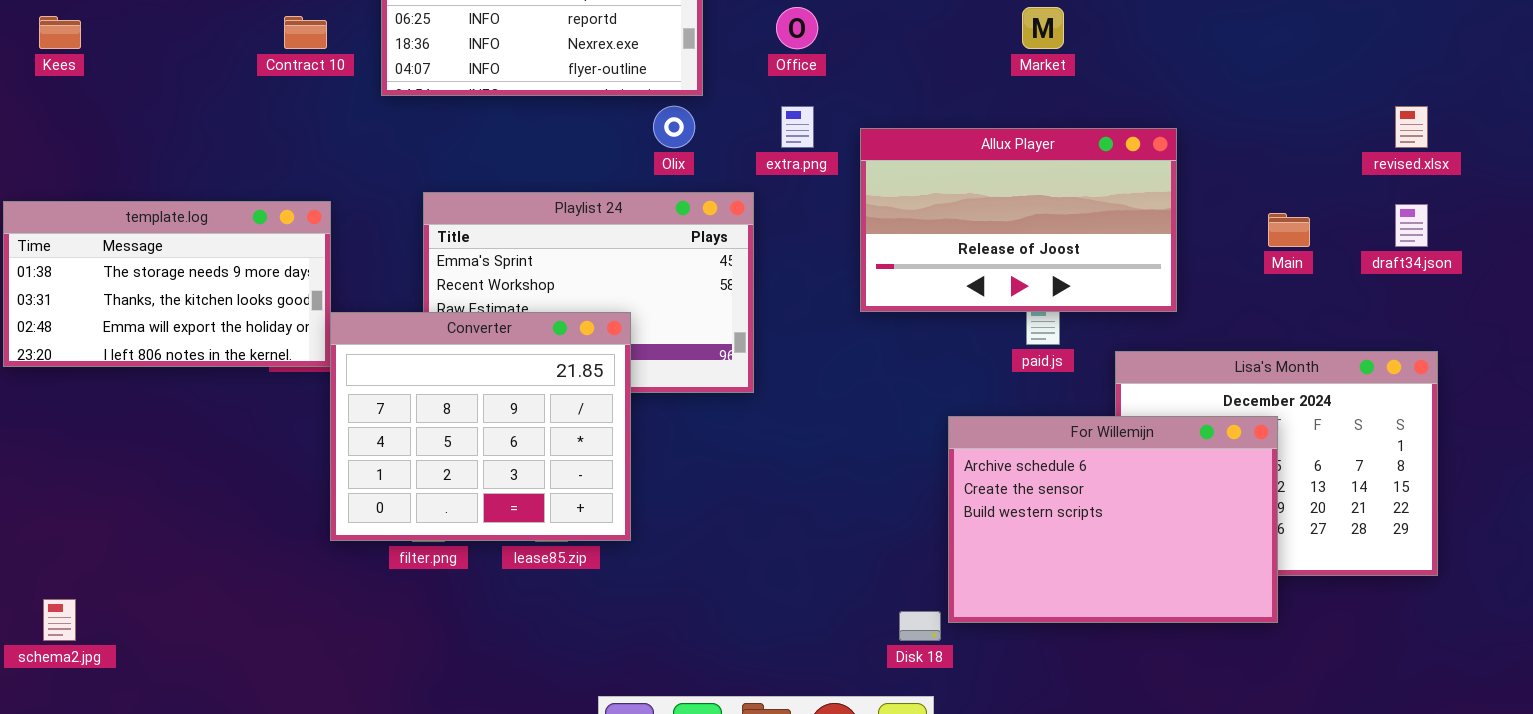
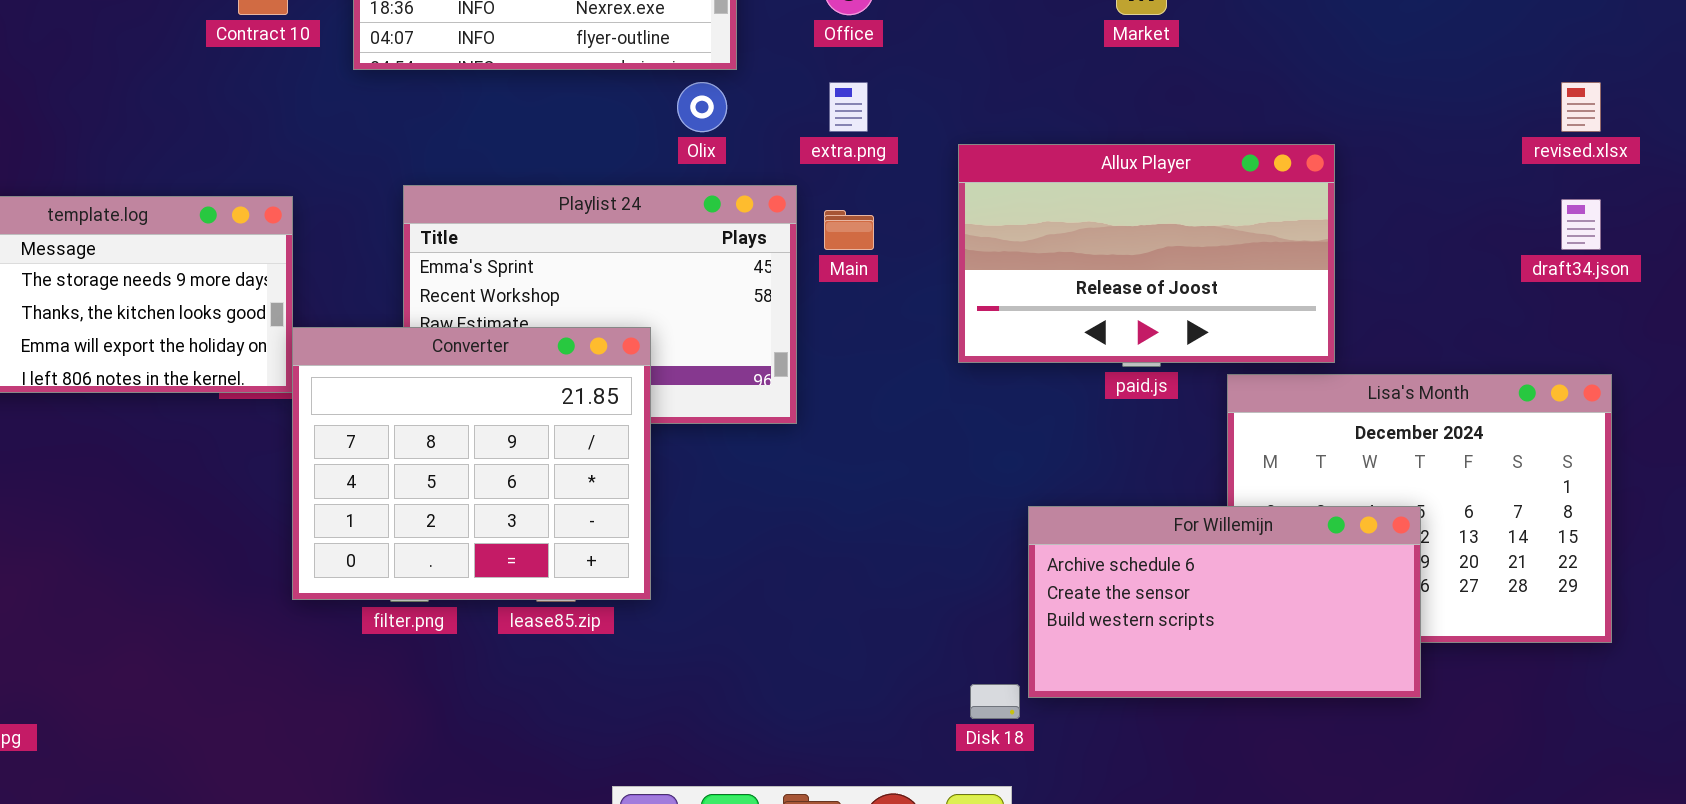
Allux Player: [860,128,1177,312] -> [958,144,1335,363], moved
Main: [1268,213,1310,247] -> [824,210,874,250], moved
For Willemijn: [948,416,1278,623] -> [1028,506,1421,698], resized

